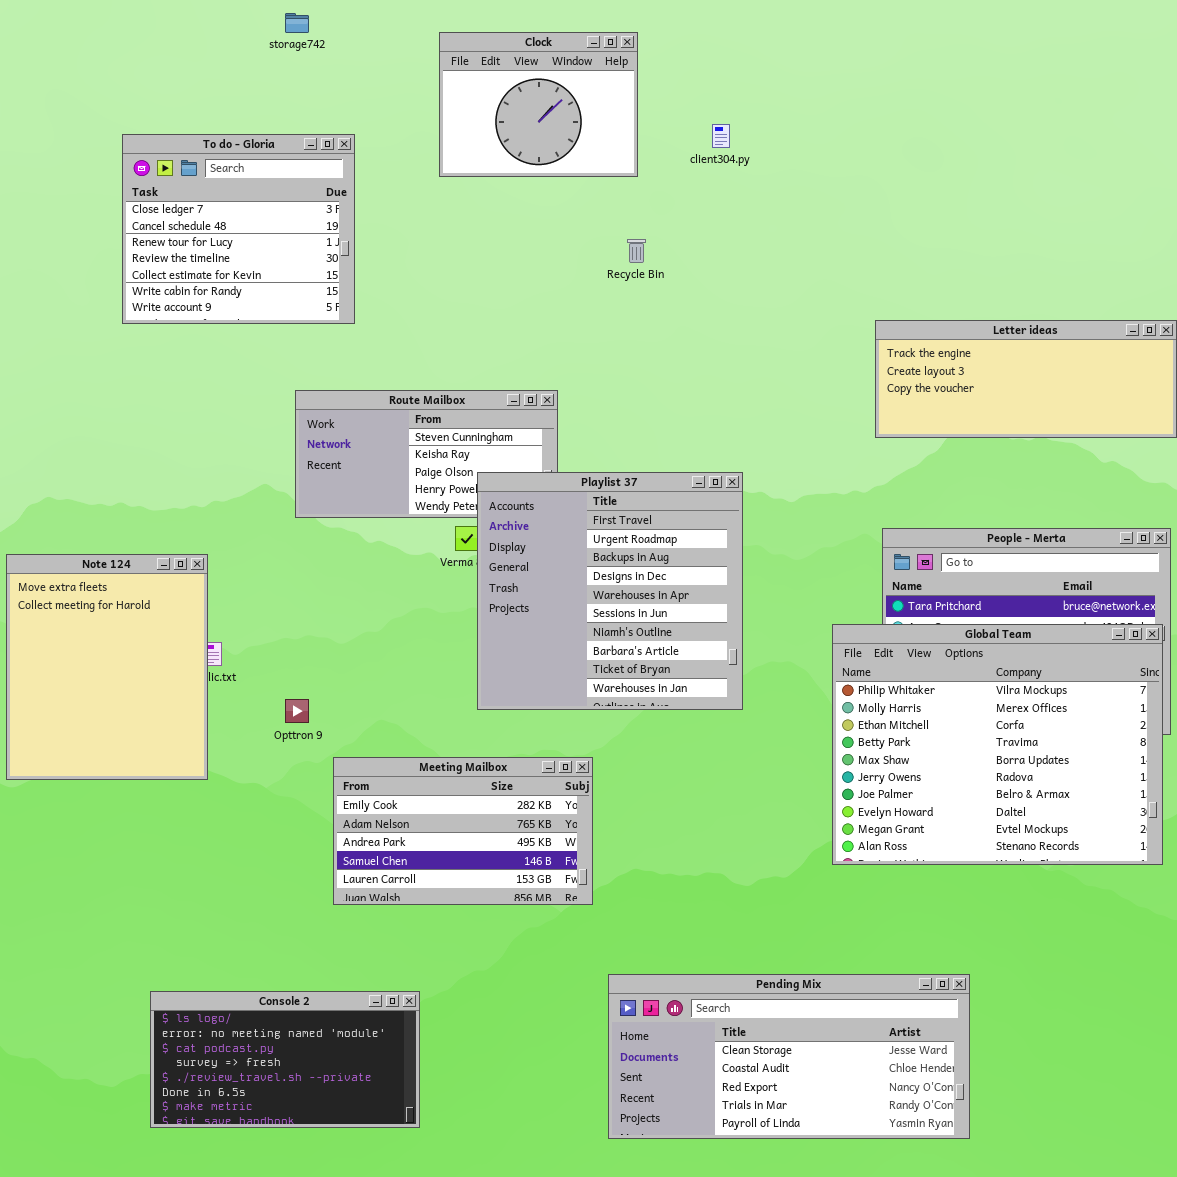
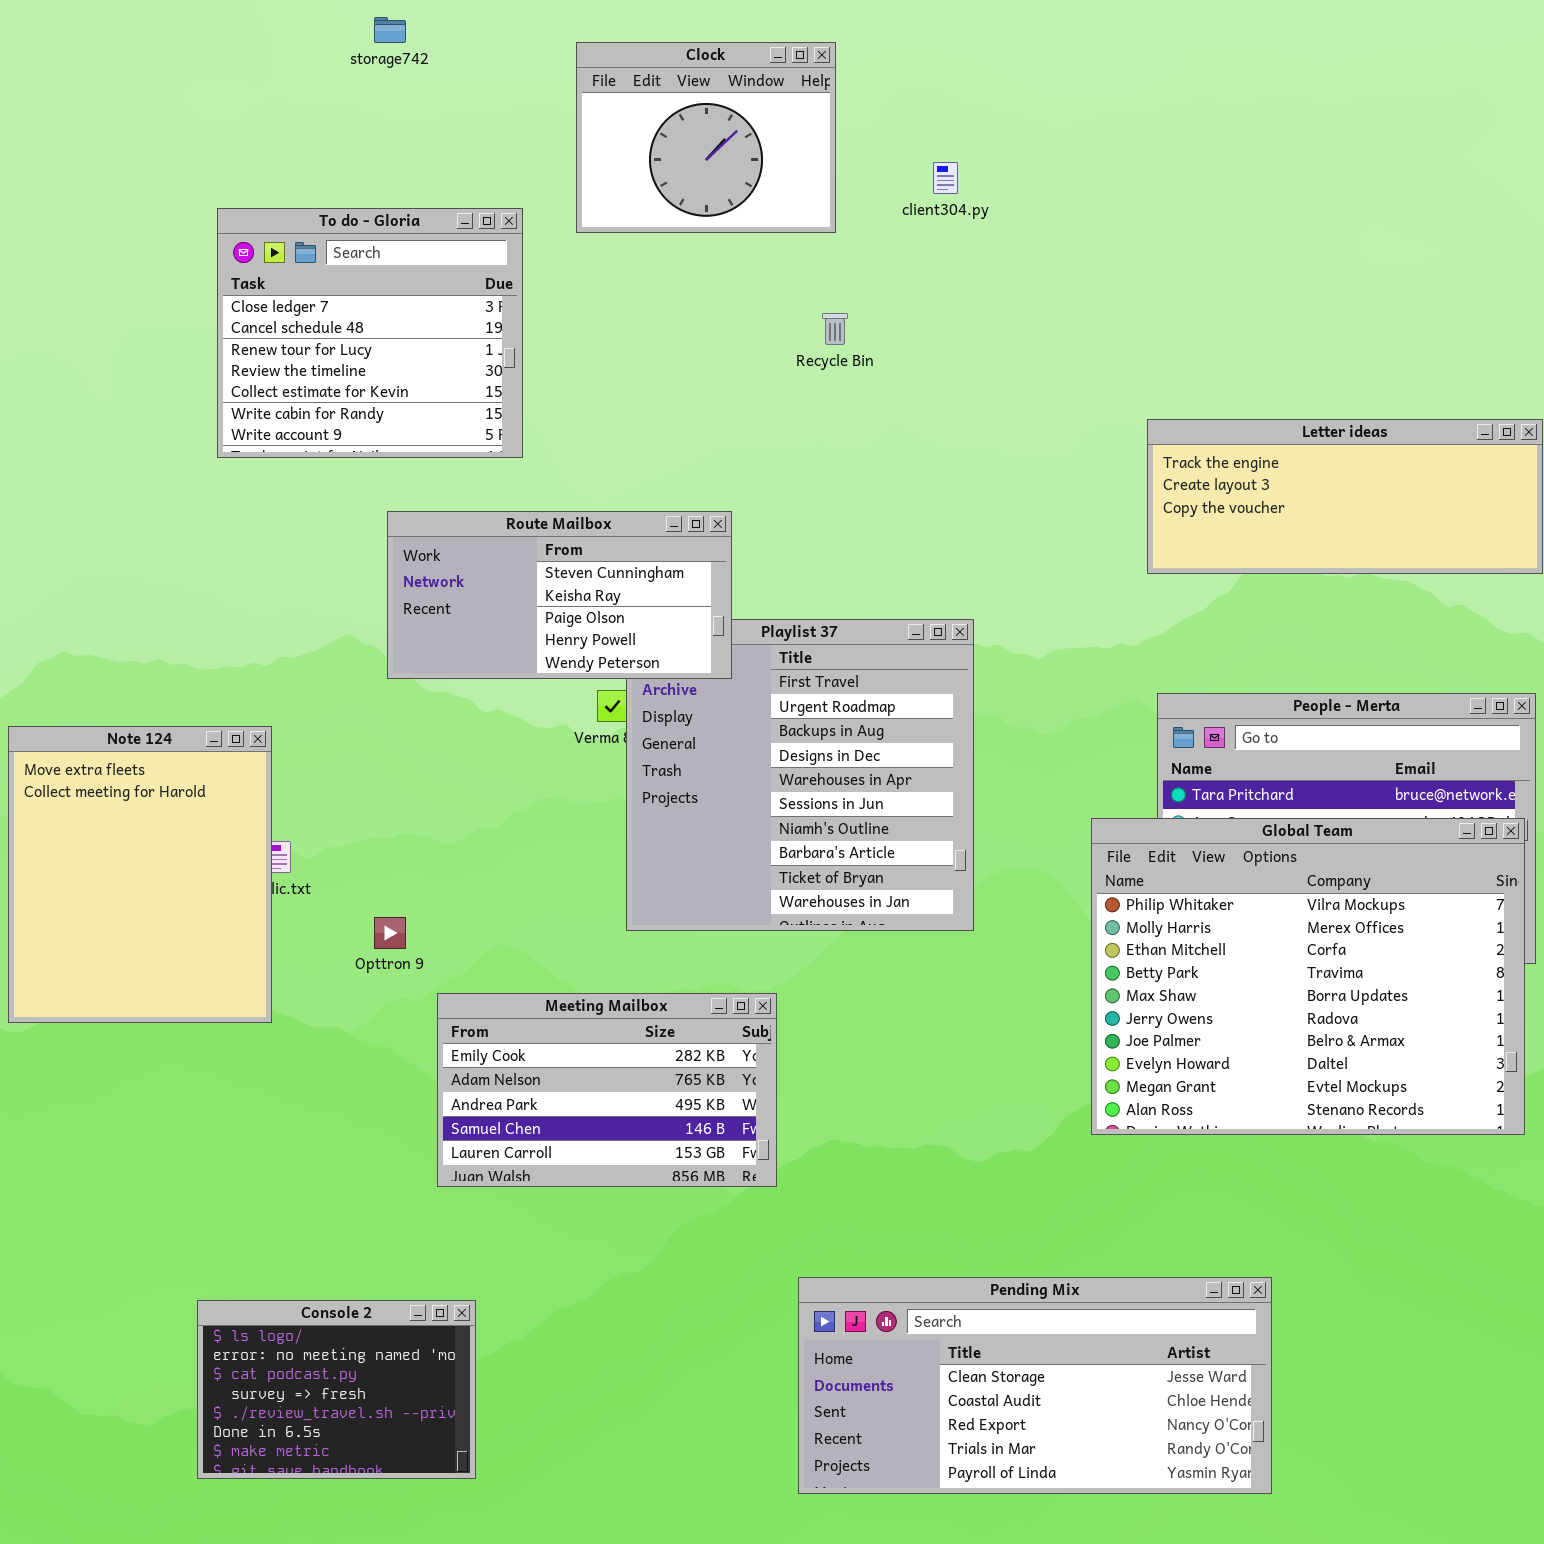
To do - Gloria: [122,134,355,324] -> [217,208,523,458], moved
Route Mailbox: [295,390,558,518] -> [387,511,732,679], raised
Console 2: [150,991,420,1128] -> [197,1300,476,1479], resized

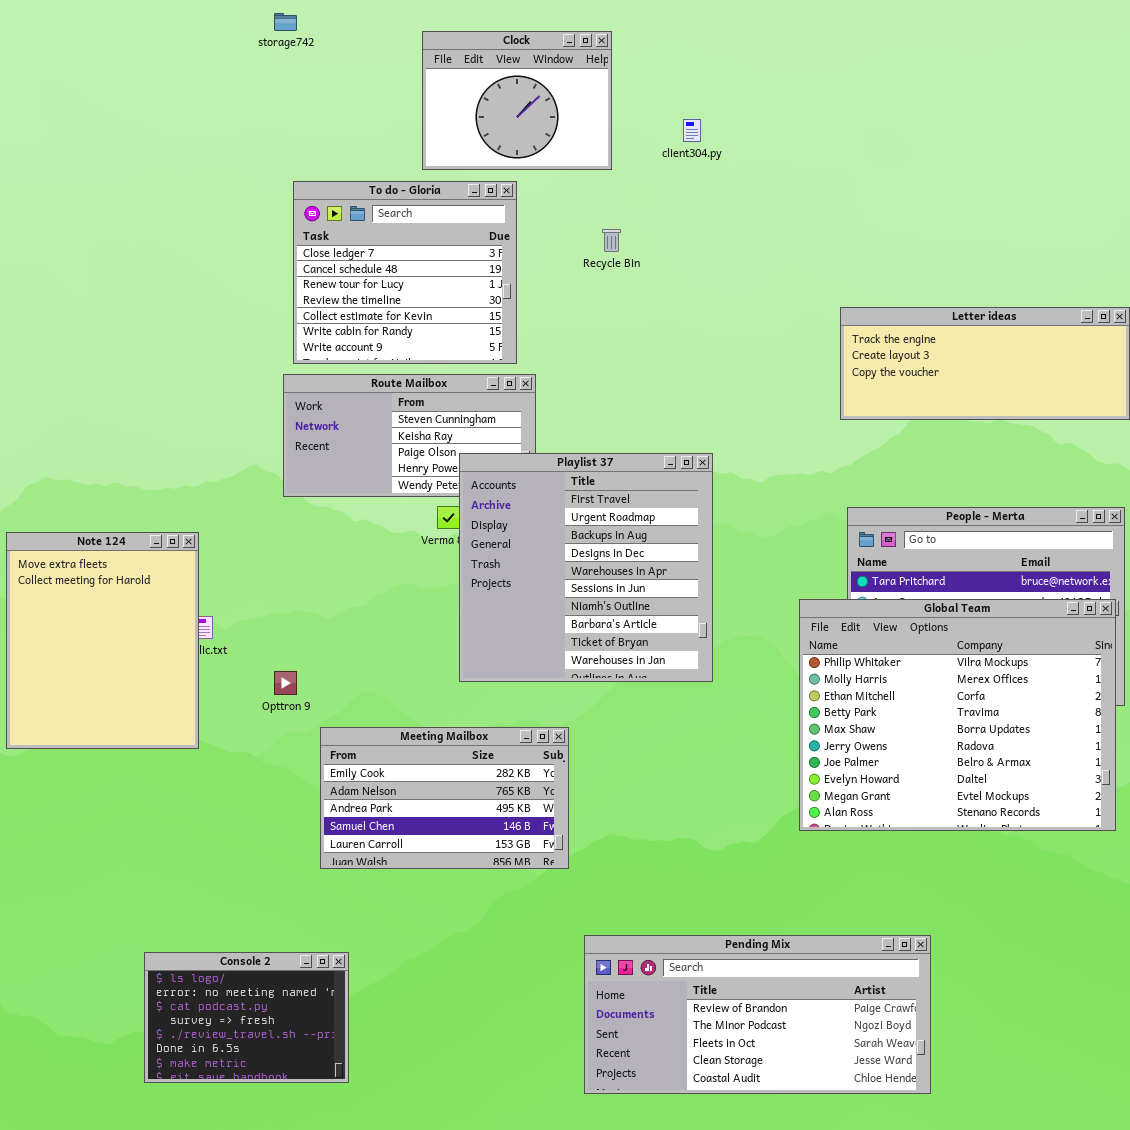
To do - Gloria: [217,208,523,458] -> [293,181,517,364], moved
Playlist 37: [626,619,974,931] -> [459,453,713,682], raised
Pending Mix: [798,1277,1272,1494] -> [584,935,931,1094], scrolled up 3 rows

